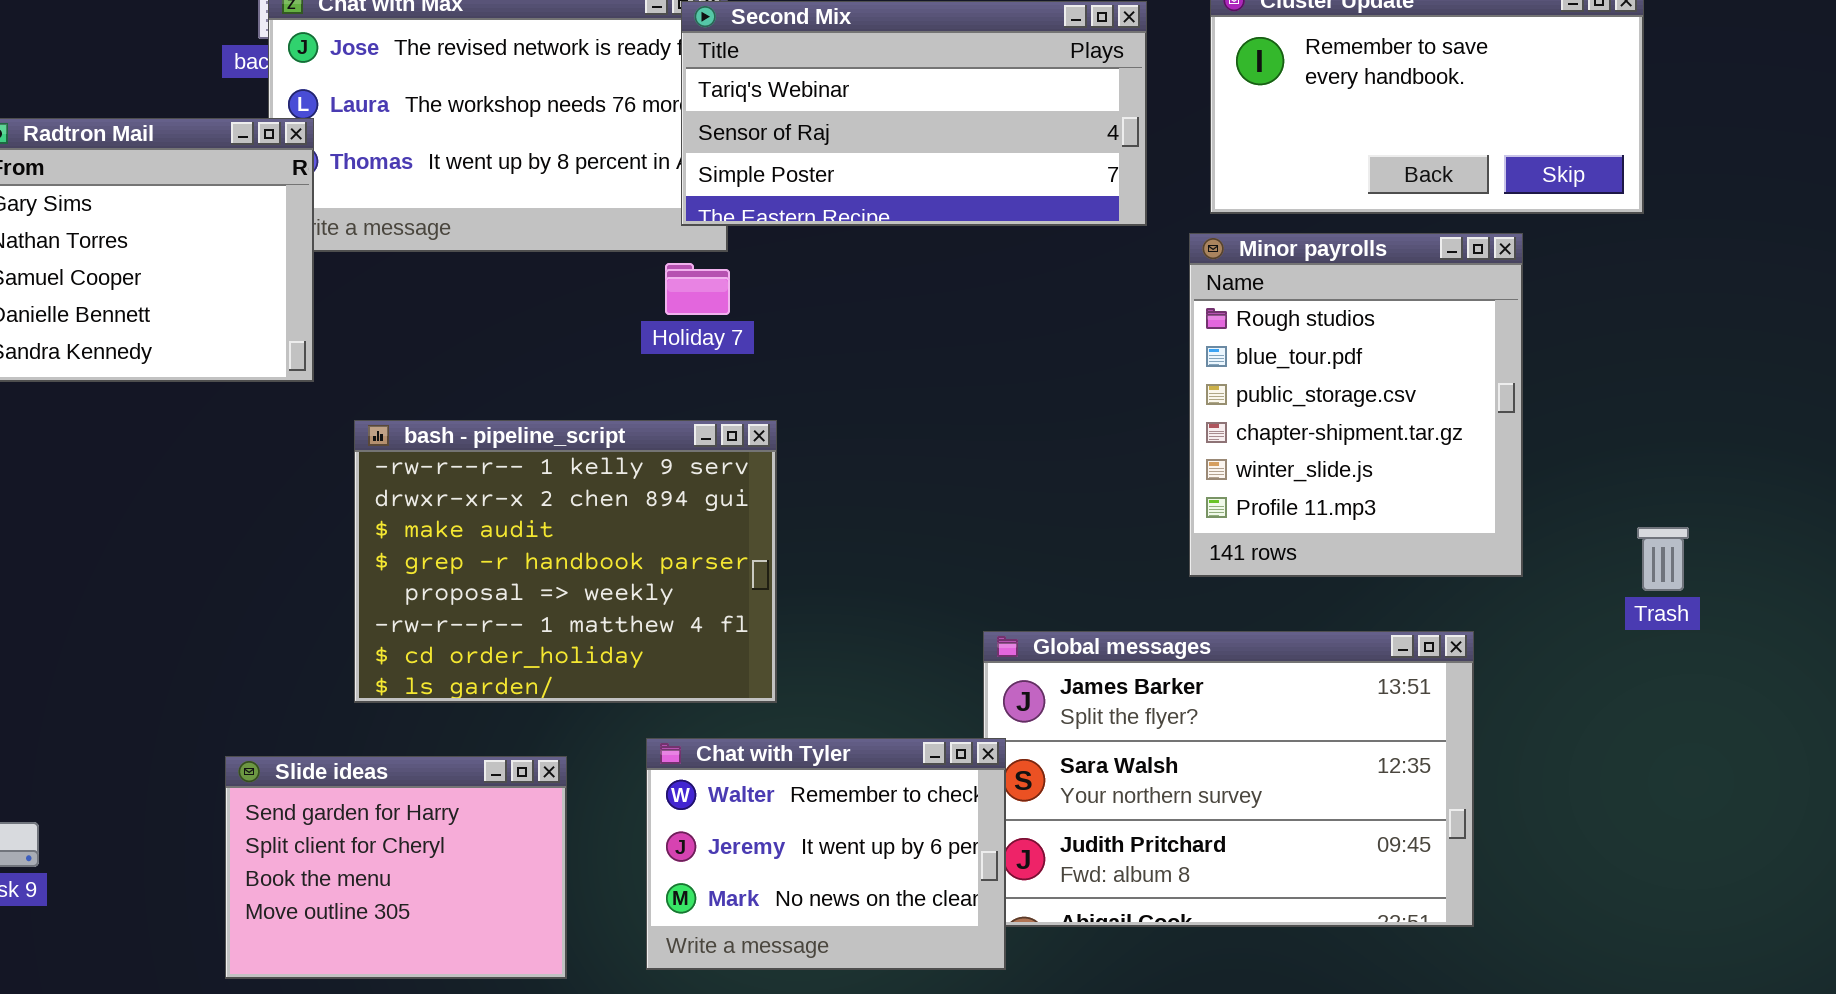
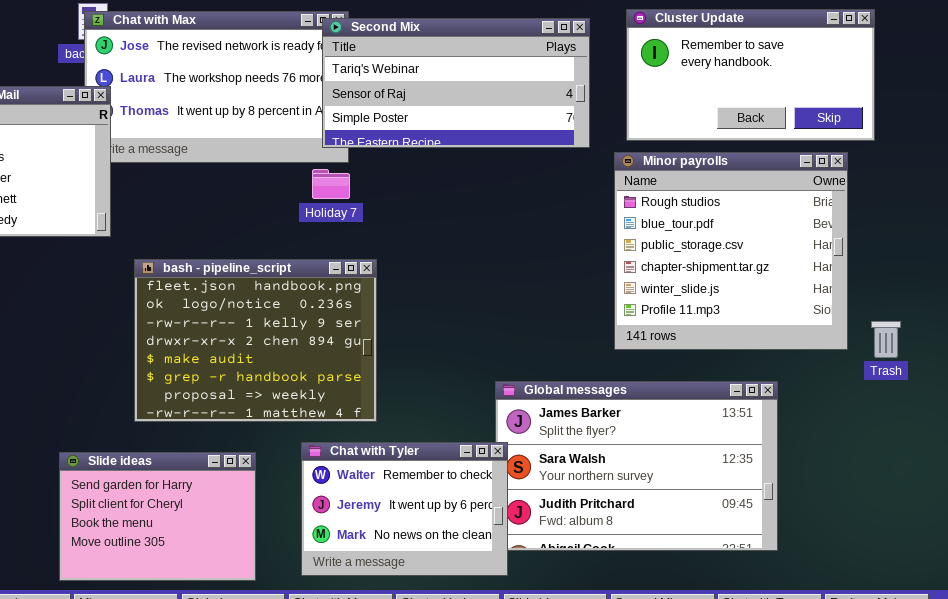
Minor payrolls: [1189,233,1523,577] -> [614,152,848,350], resized
bash - pipeline_script: [354,420,777,703] -> [134,259,377,422], scrolled up 2 rows

